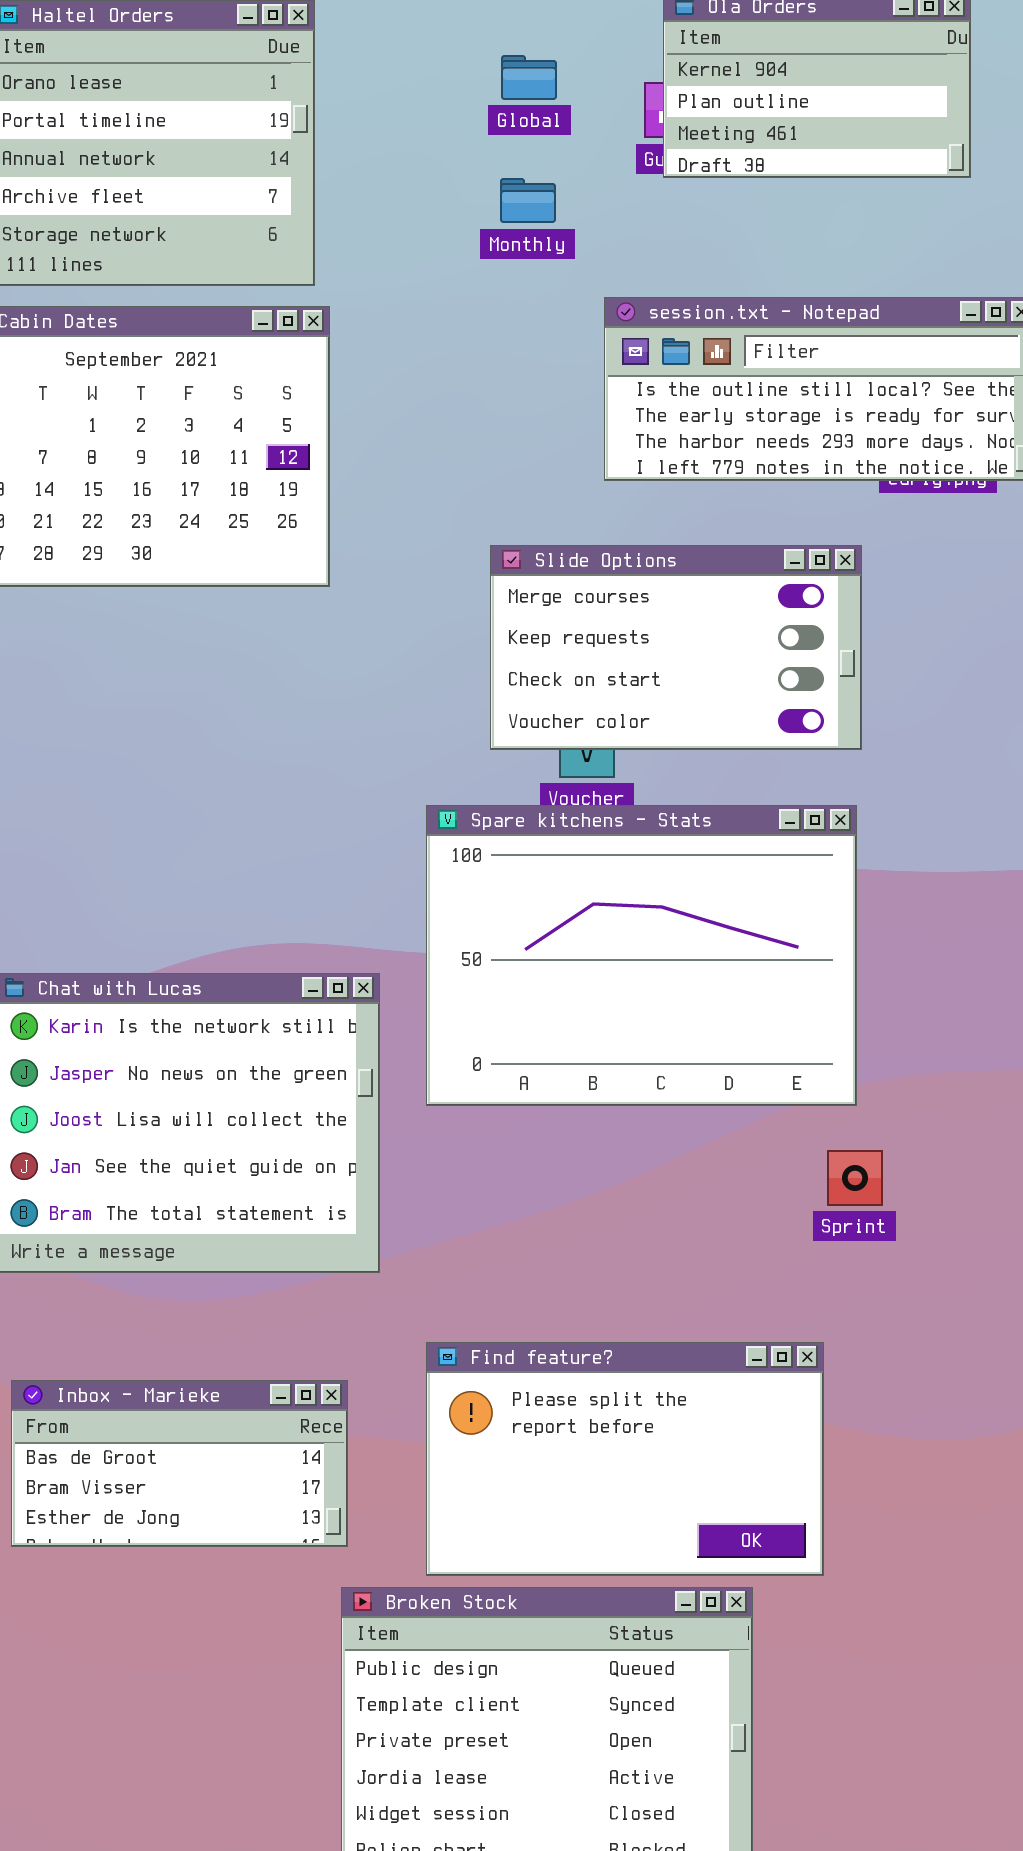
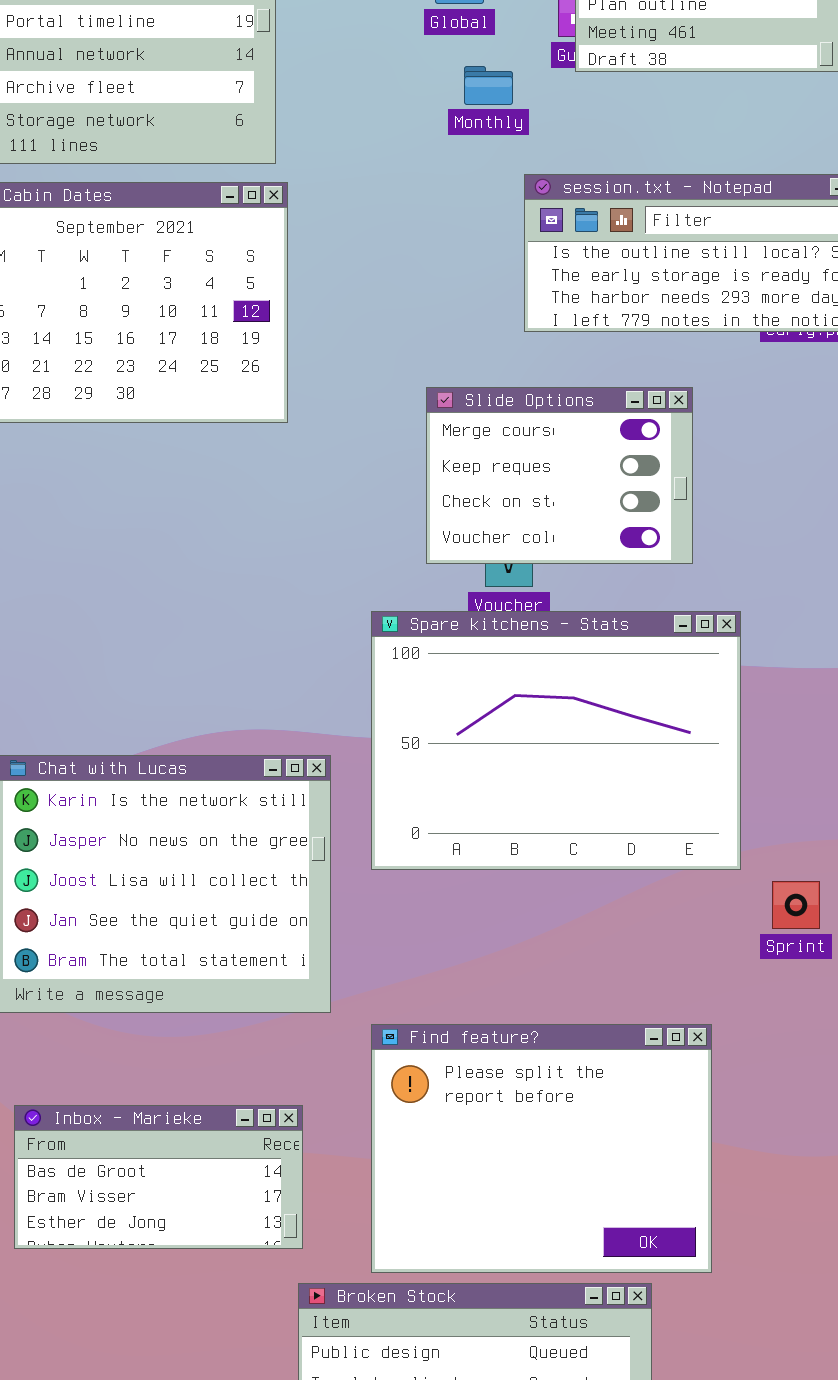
Monthly: [500,178,556,223] -> [464,66,513,105], moved
Slide Options: [490,545,862,750] -> [426,387,693,564], resized
Sprint: [827,1150,883,1206] -> [772,881,820,929], moved
Find feature?: [426,1342,824,1576] -> [371,1024,712,1273], resized

